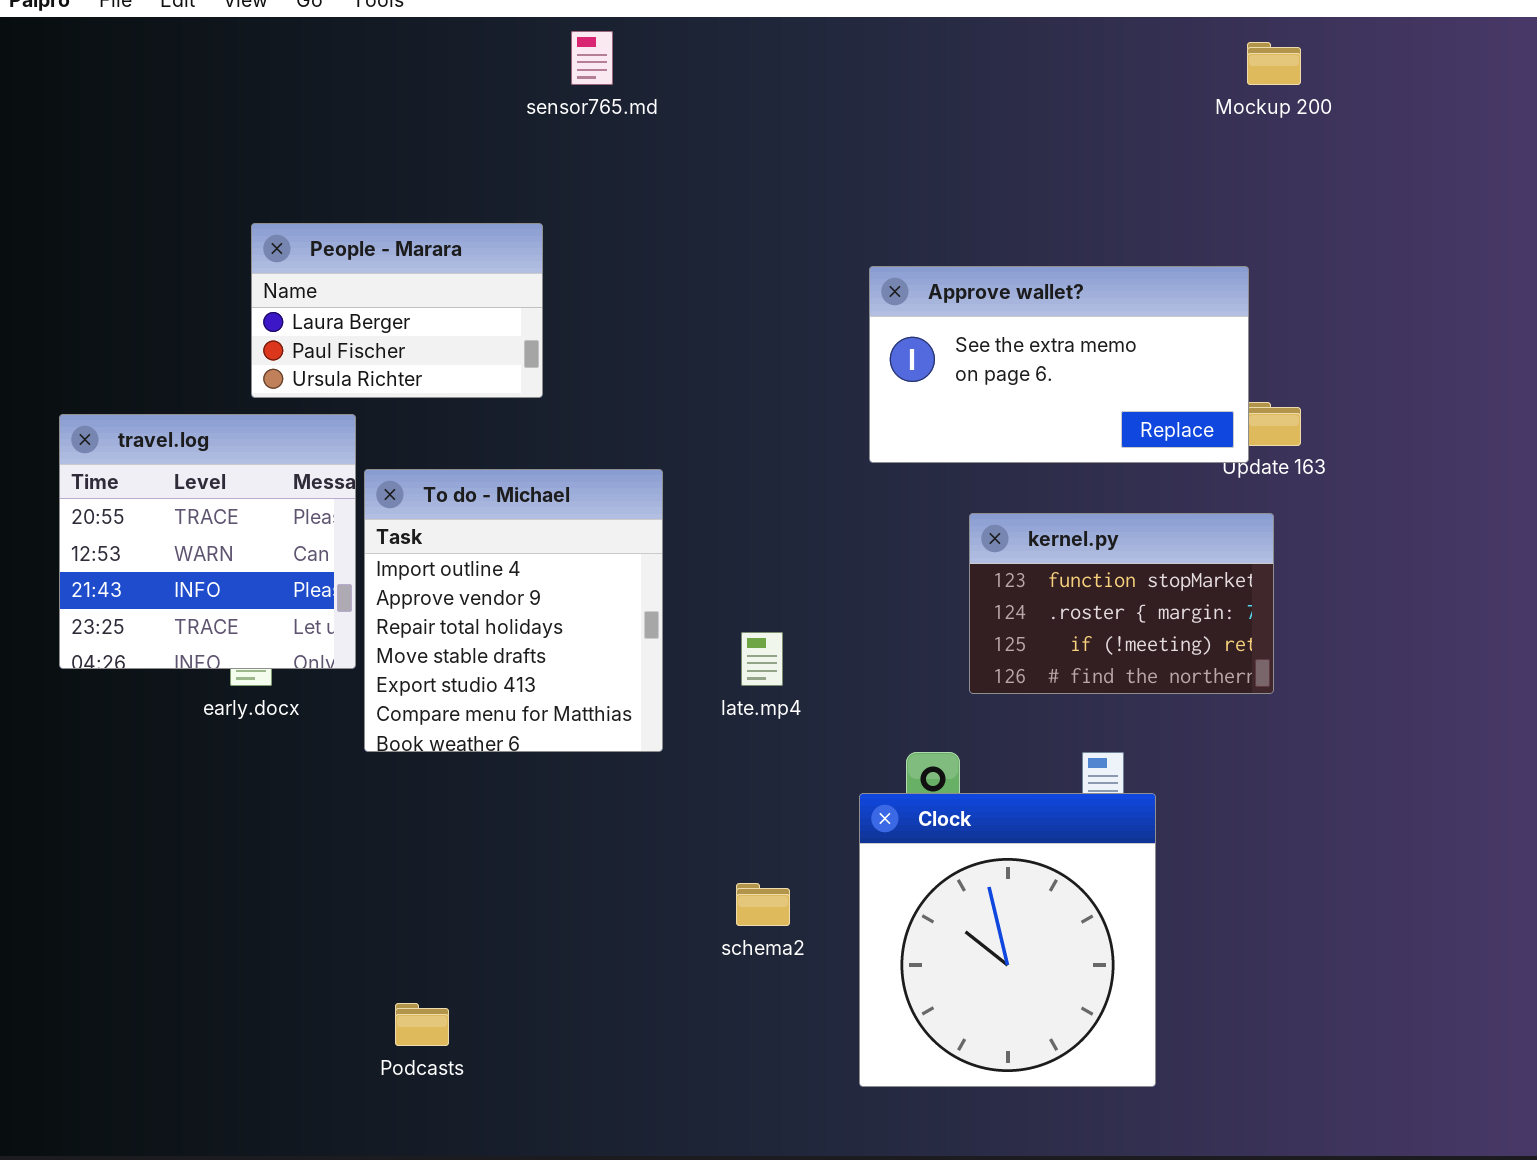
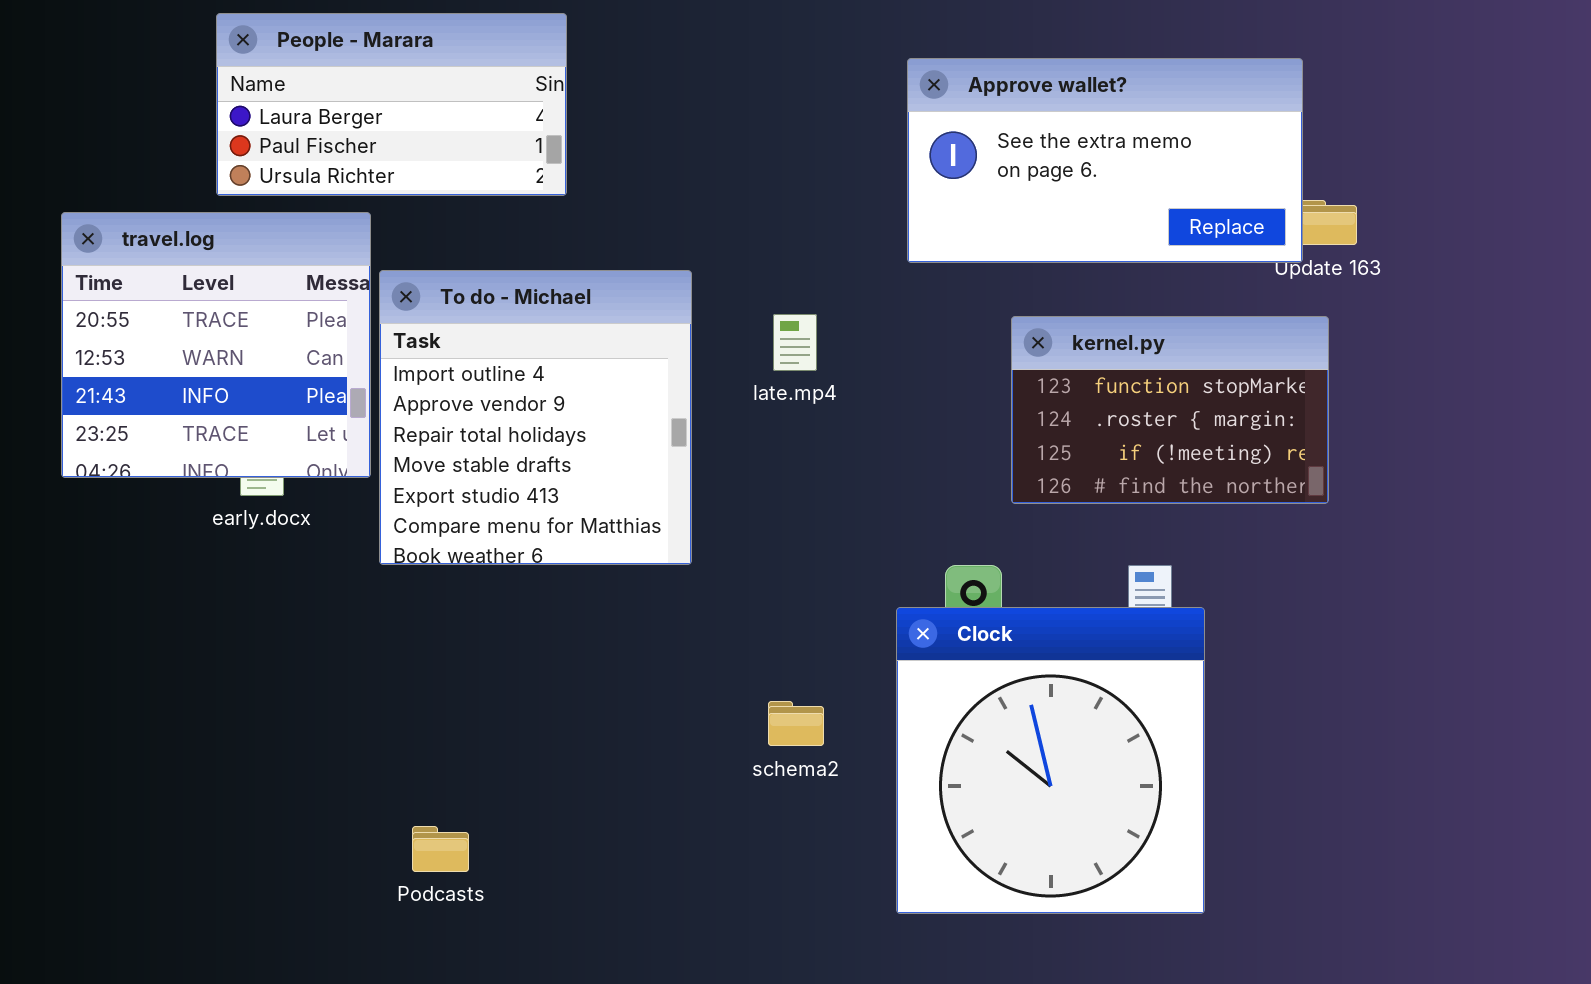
People - Marara: [251,223,543,398] -> [216,13,567,196], resized
late.mp4: [741,632,783,686] -> [773,314,817,371], moved

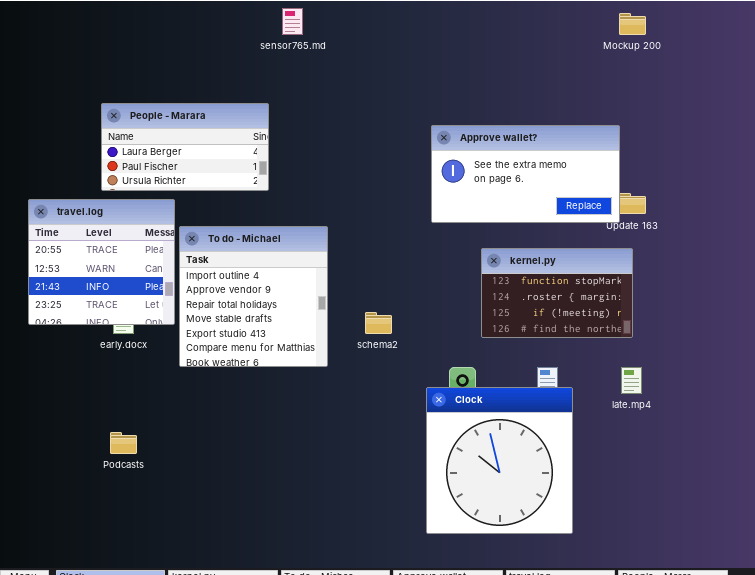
late.mp4: [773,314,817,371] -> [621,367,642,394], moved
schema2: [768,701,824,746] -> [365,312,392,334], moved
Podcasts: [412,826,469,872] -> [110,432,137,454], moved

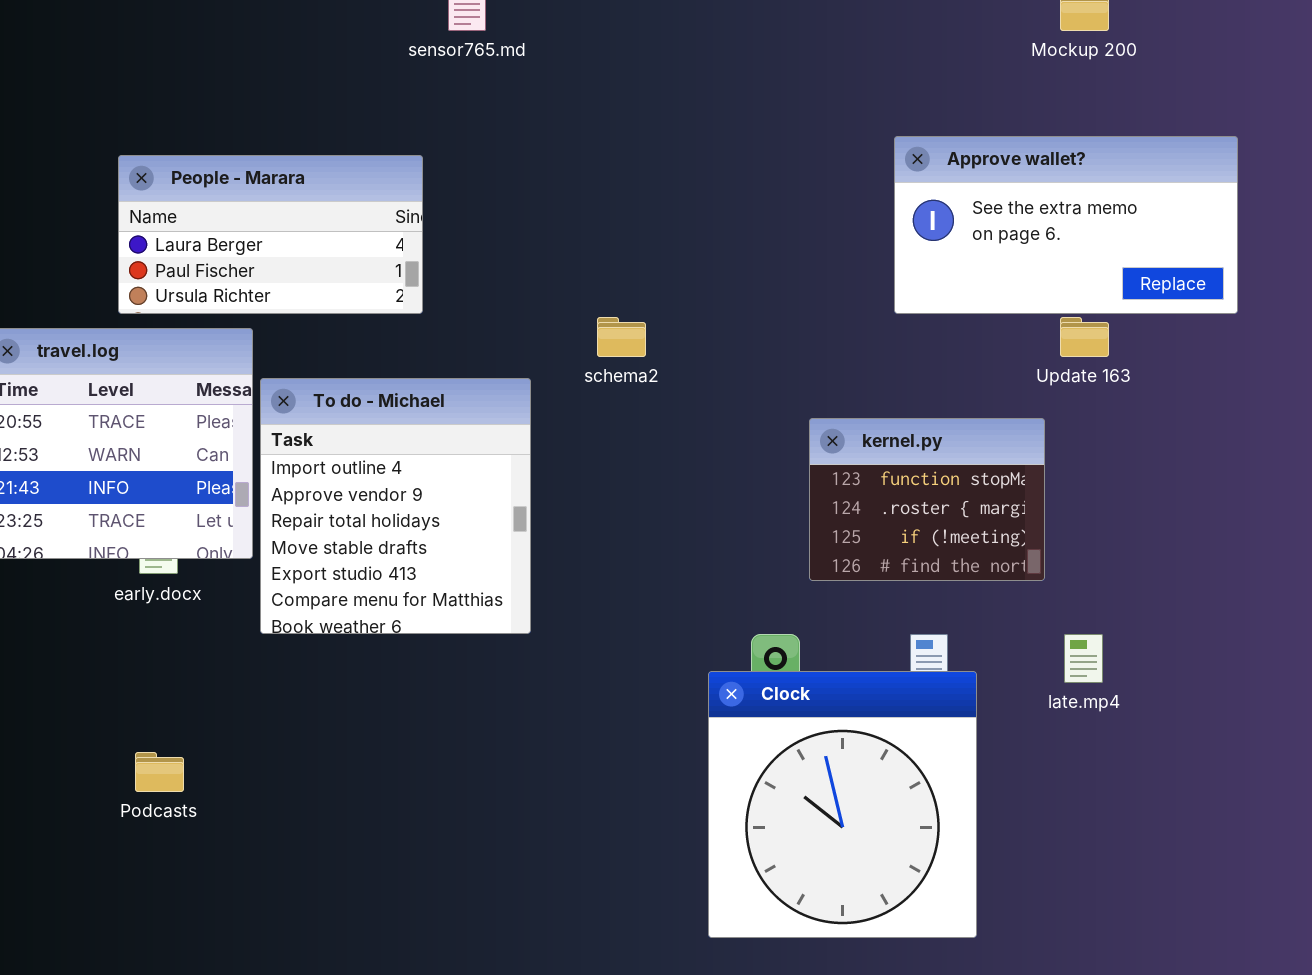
Approve wallet?: [431,125,620,223] -> [894,136,1238,314], moved
kernel.py: [481,248,633,338] -> [809,418,1045,581], resized
schema2: [365,312,392,334] -> [597,317,646,357], moved

